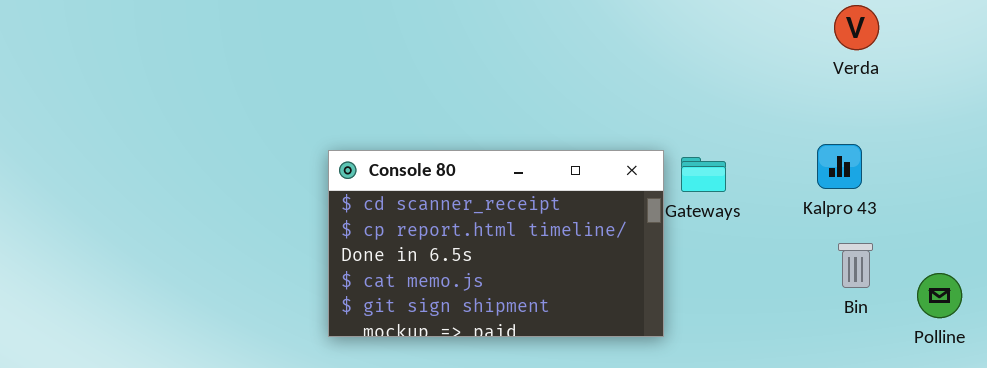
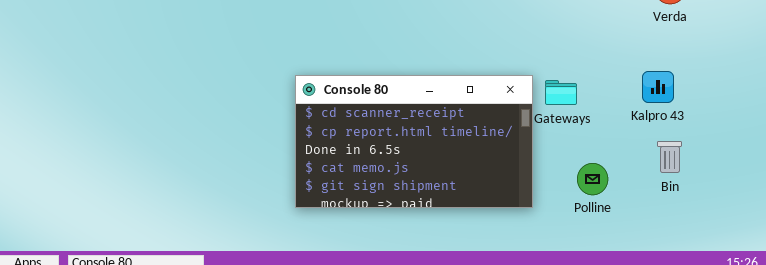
Polline: [917,273,962,318] -> [577,163,608,195], moved

